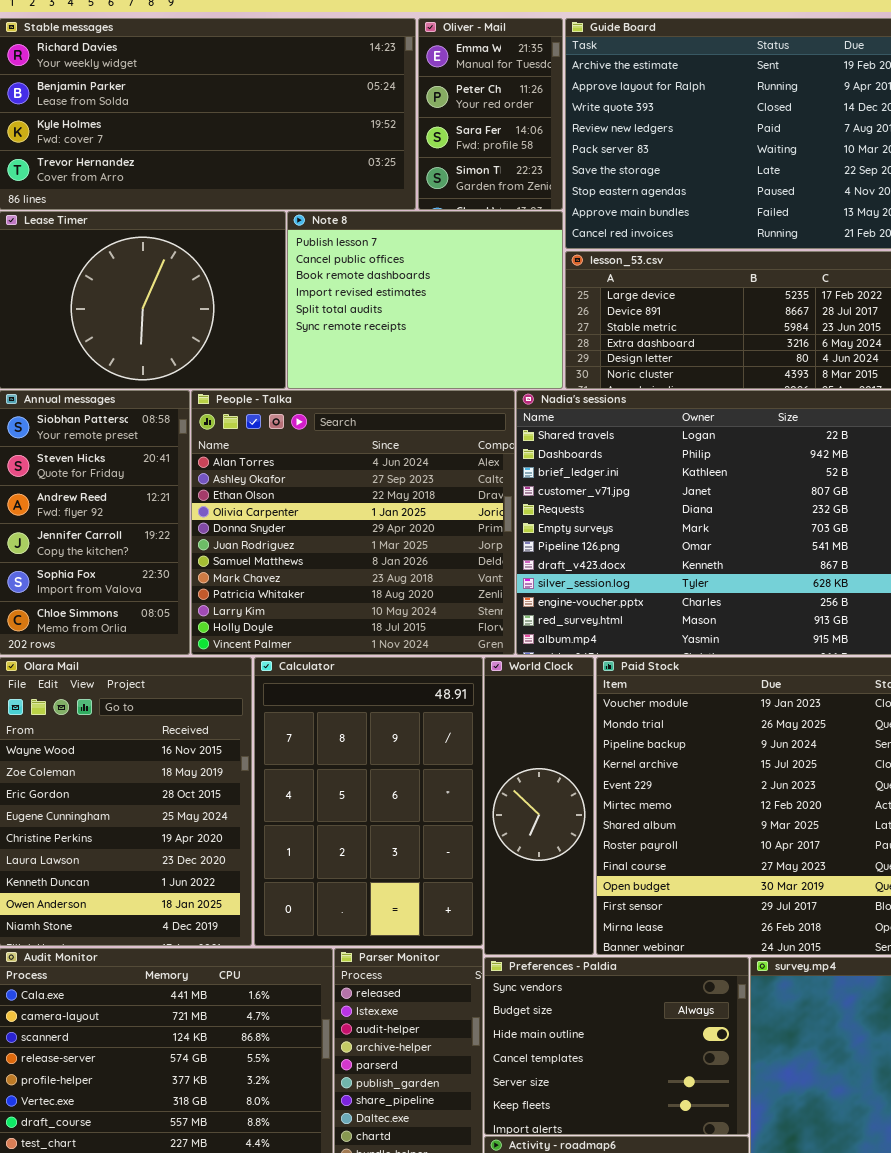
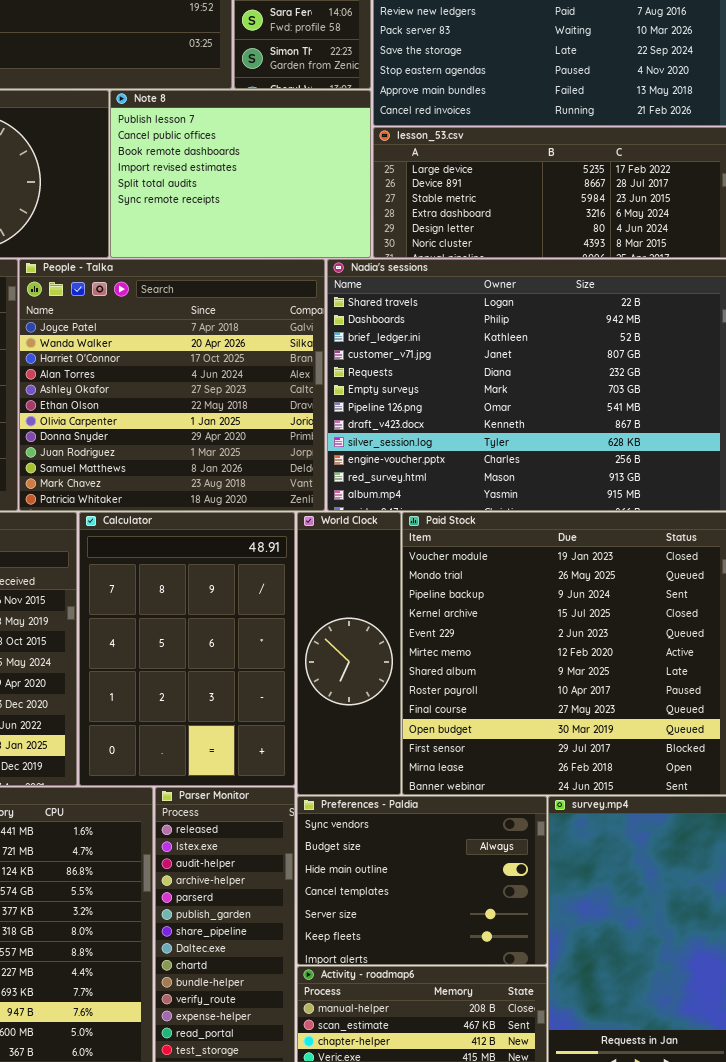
People - Talka: [191,390,515,655] -> [19,259,325,511], scrolled up 3 rows

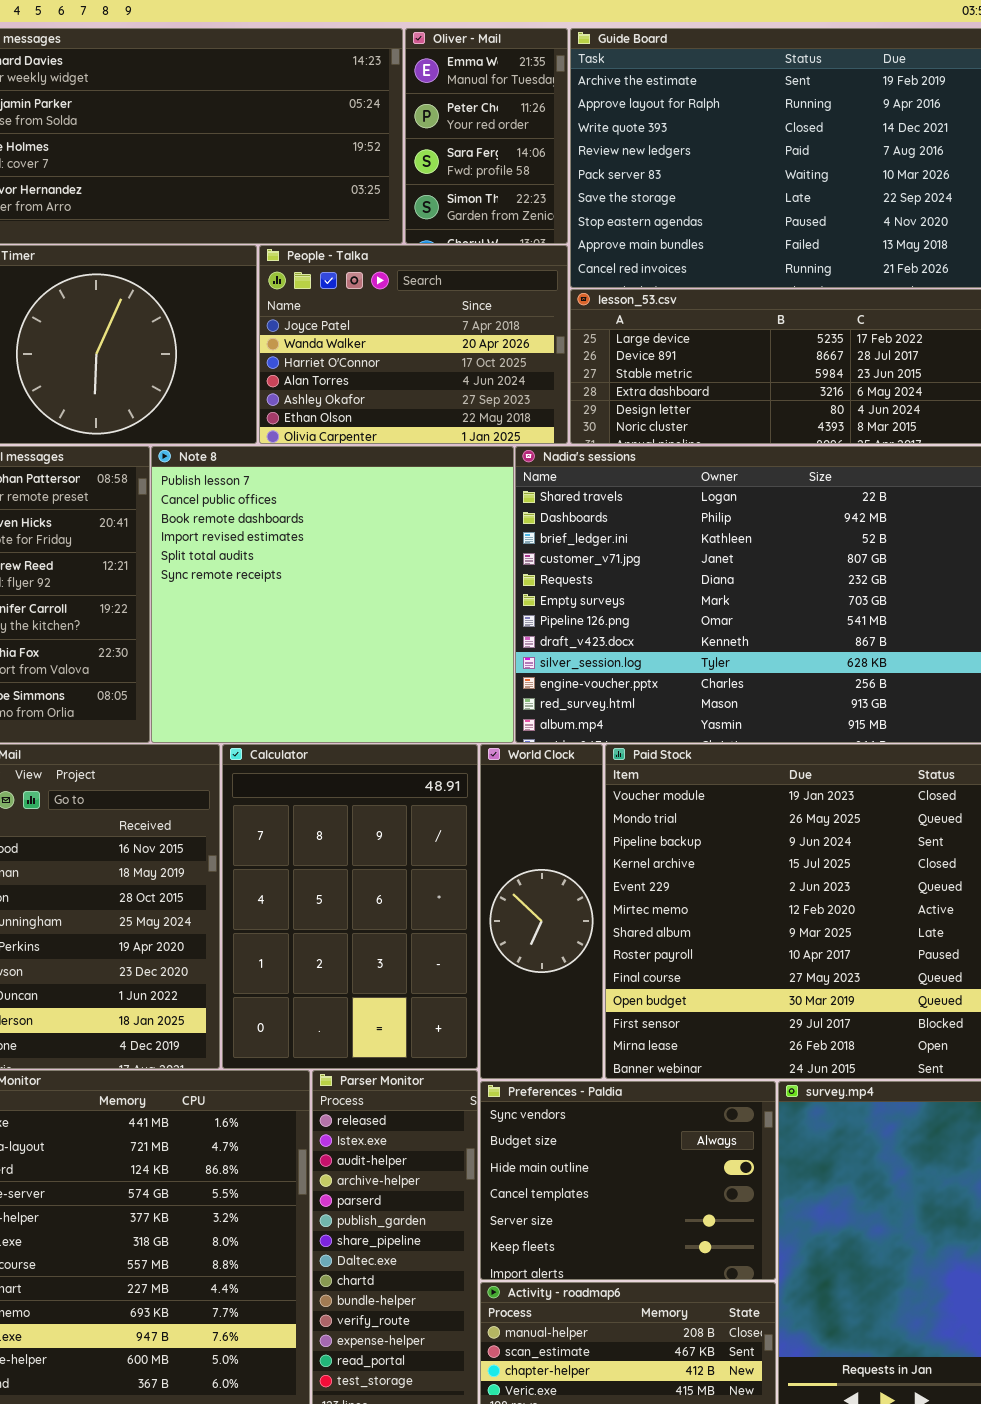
Note 8: [110,90,371,258] -> [151,446,514,743], moved, resized
People - Talka: [19,259,325,511] -> [259,245,568,444], moved, resized

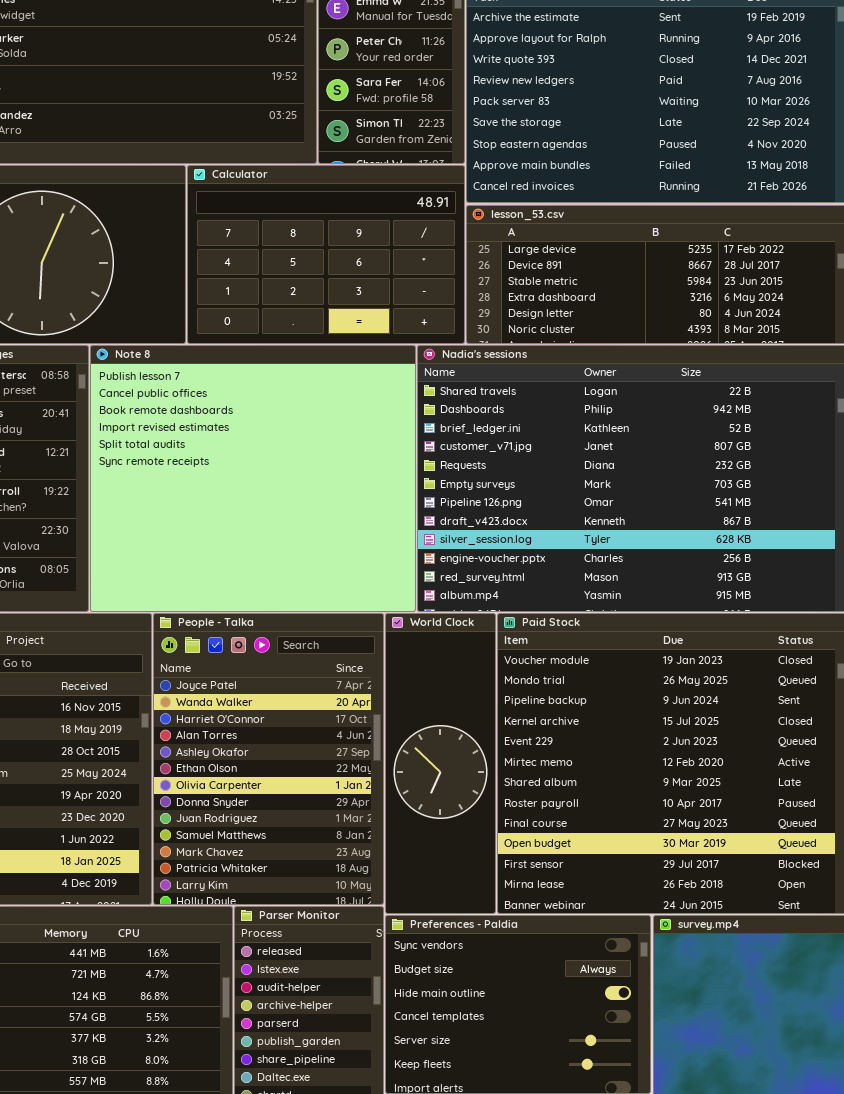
People - Talka: [259,245,568,444] -> [153,613,384,905], moved, resized
Calculator: [222,744,478,1069] -> [187,165,465,344], moved, resized

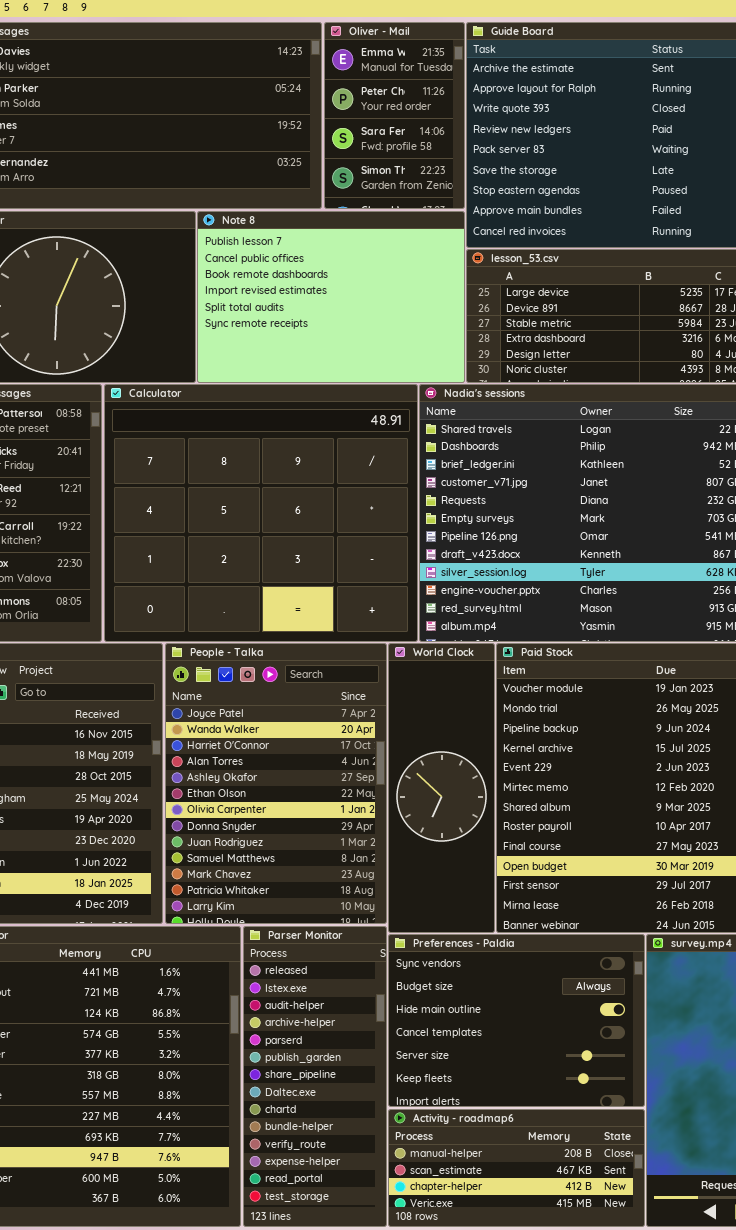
Calculator: [187,165,465,344] -> [104,384,418,642], moved, resized
Note 8: [90,345,416,612] -> [197,211,465,383], moved, resized

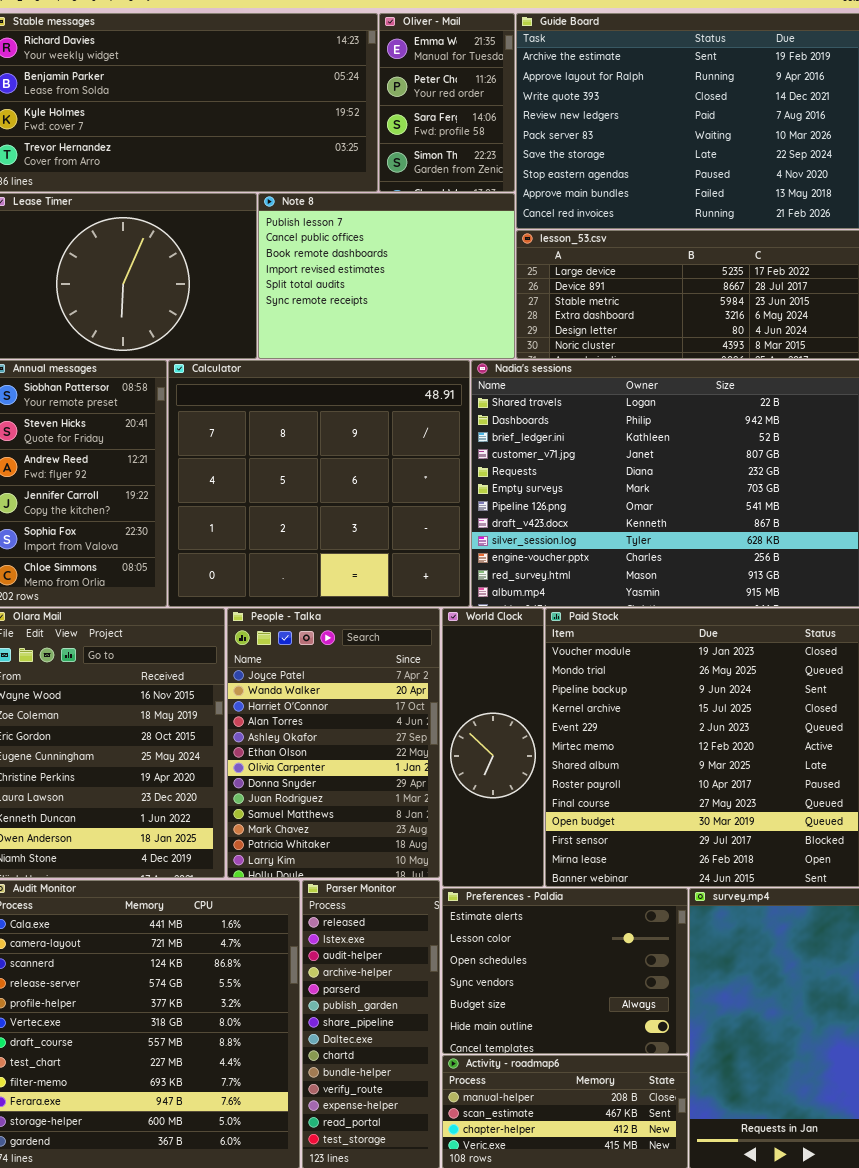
Preferences - Paldia: [388,934,645,1107] -> [442,888,688,1054], scrolled up 3 rows

